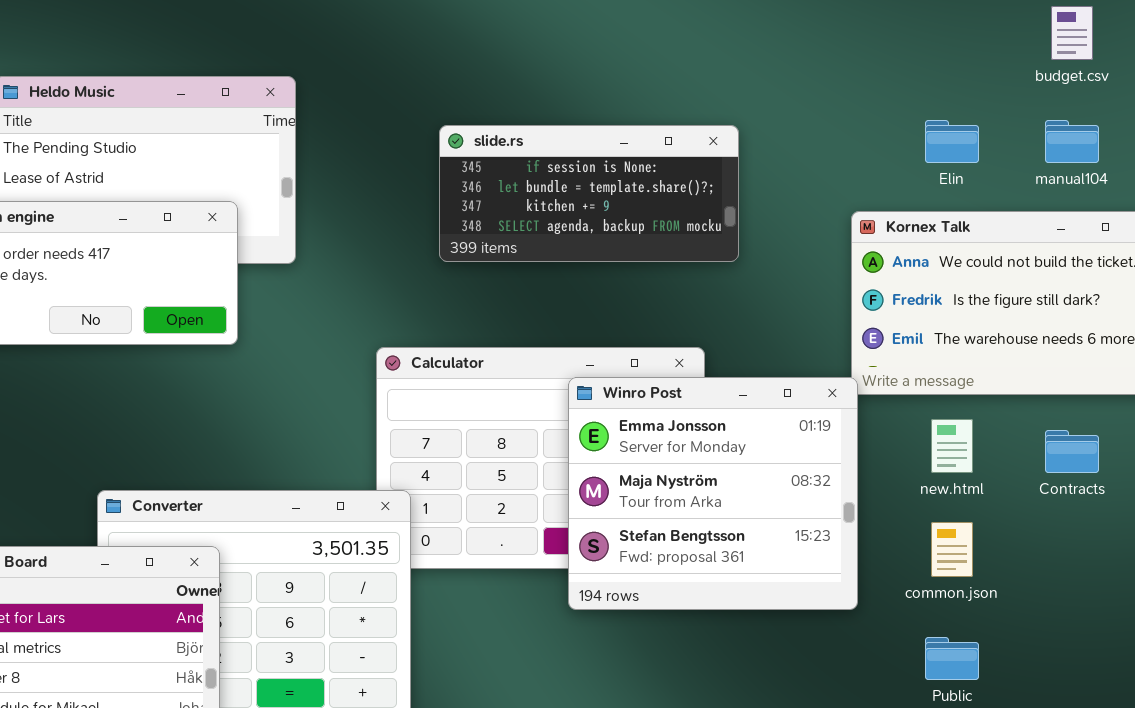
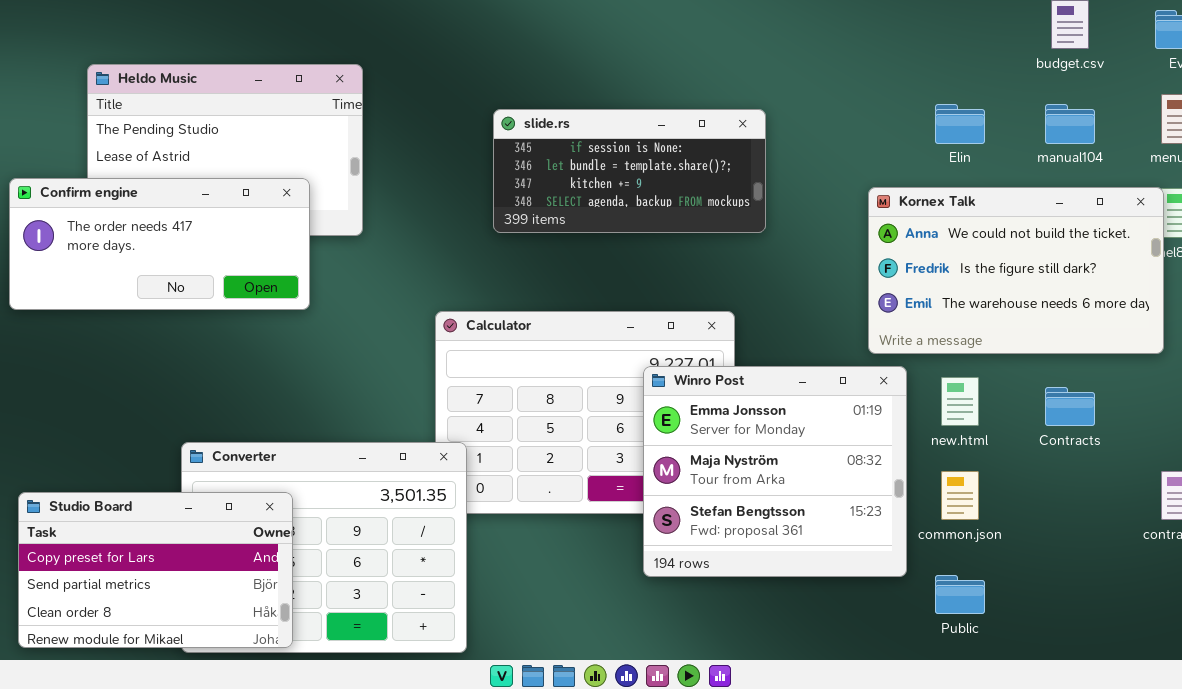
Winro Post: [568,377,858,610] -> [643,366,907,577], moved

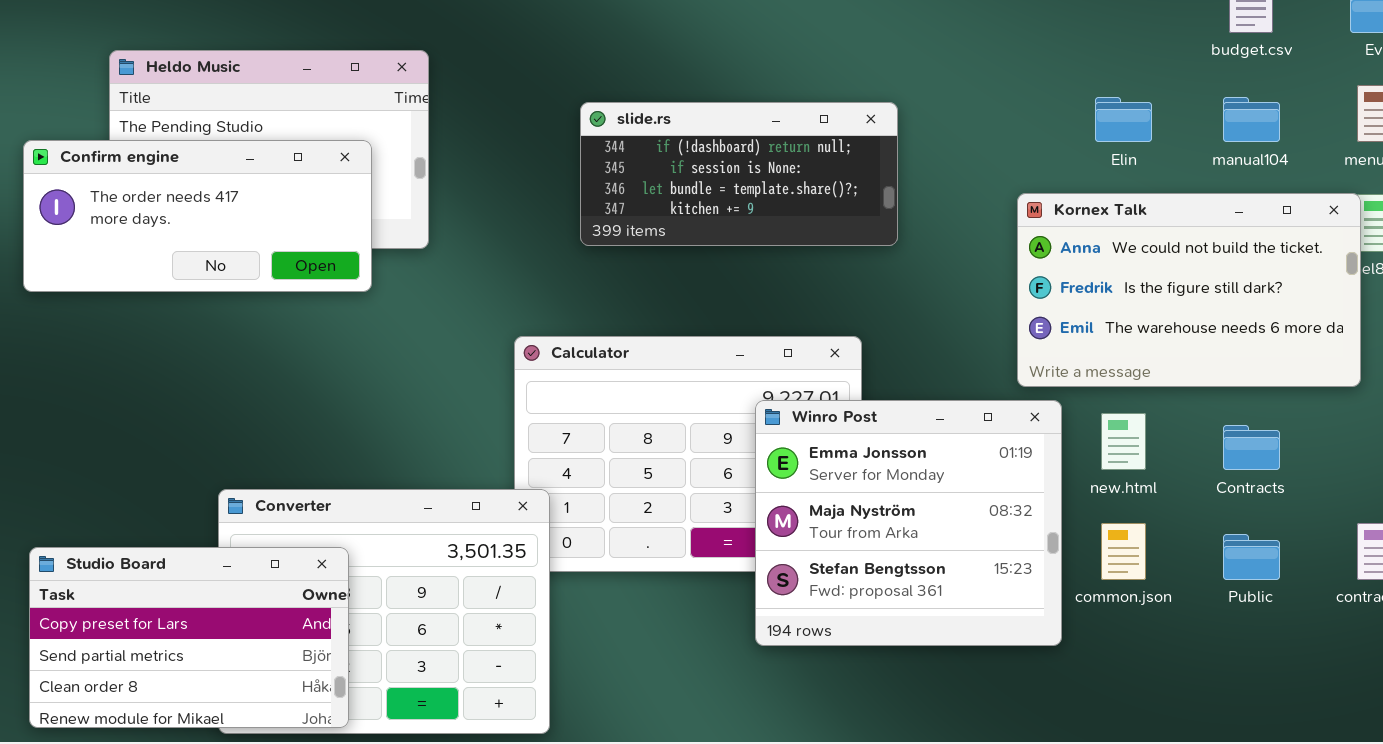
slide.rs: [493,109,766,233] -> [580,102,898,246], scrolled up 1 row
Confirm engine: [9,178,310,310] -> [23,140,372,292], moved
Public: [935,575,985,614] -> [1223,534,1280,580], moved

